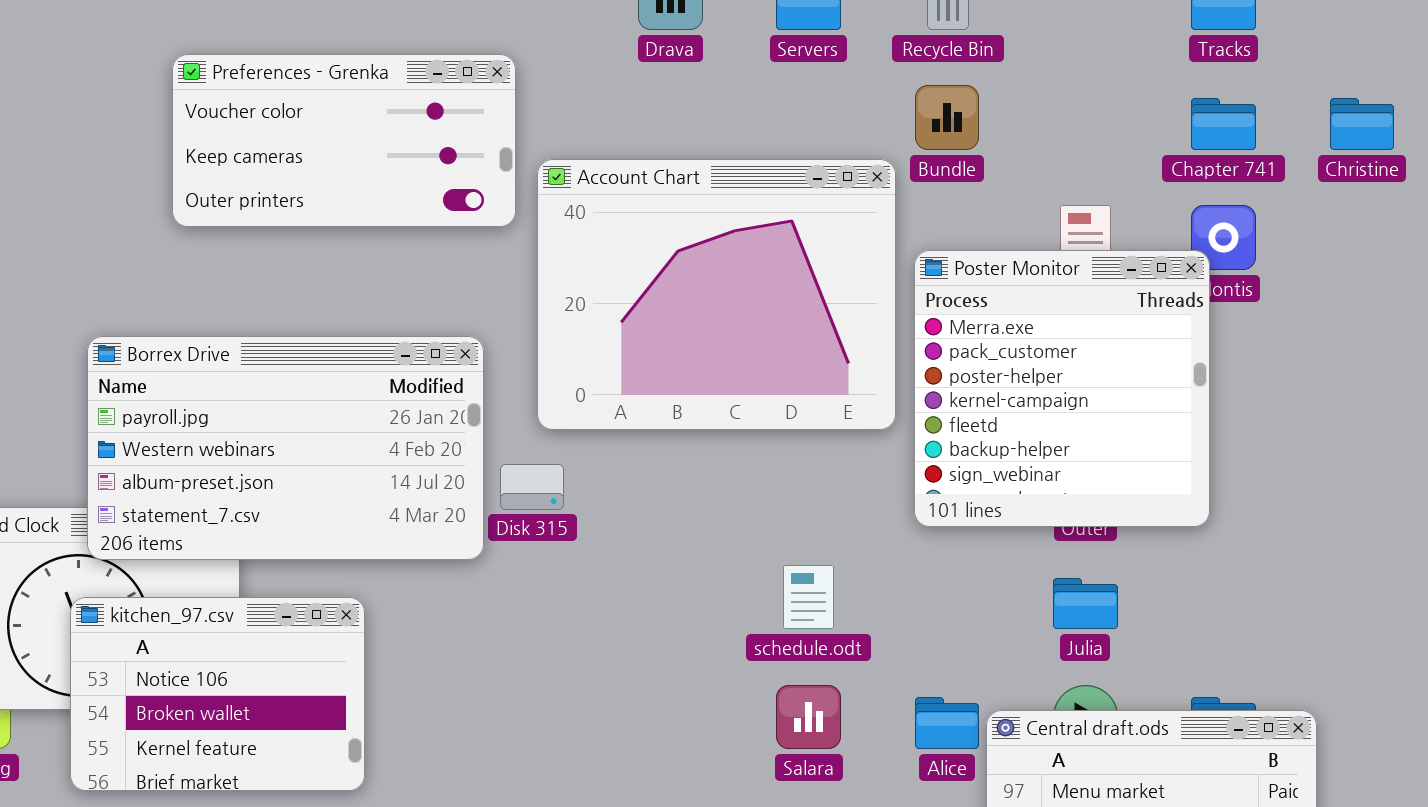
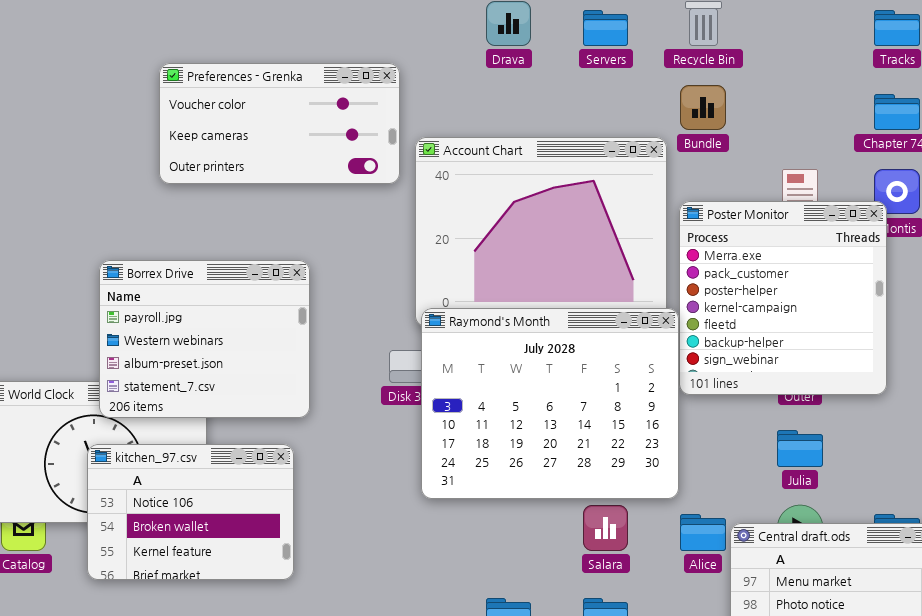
Borrex Drive: [87,336,484,560] -> [99,260,310,418], resized
Raymond's Month: none -> [421,308,679,499], opened

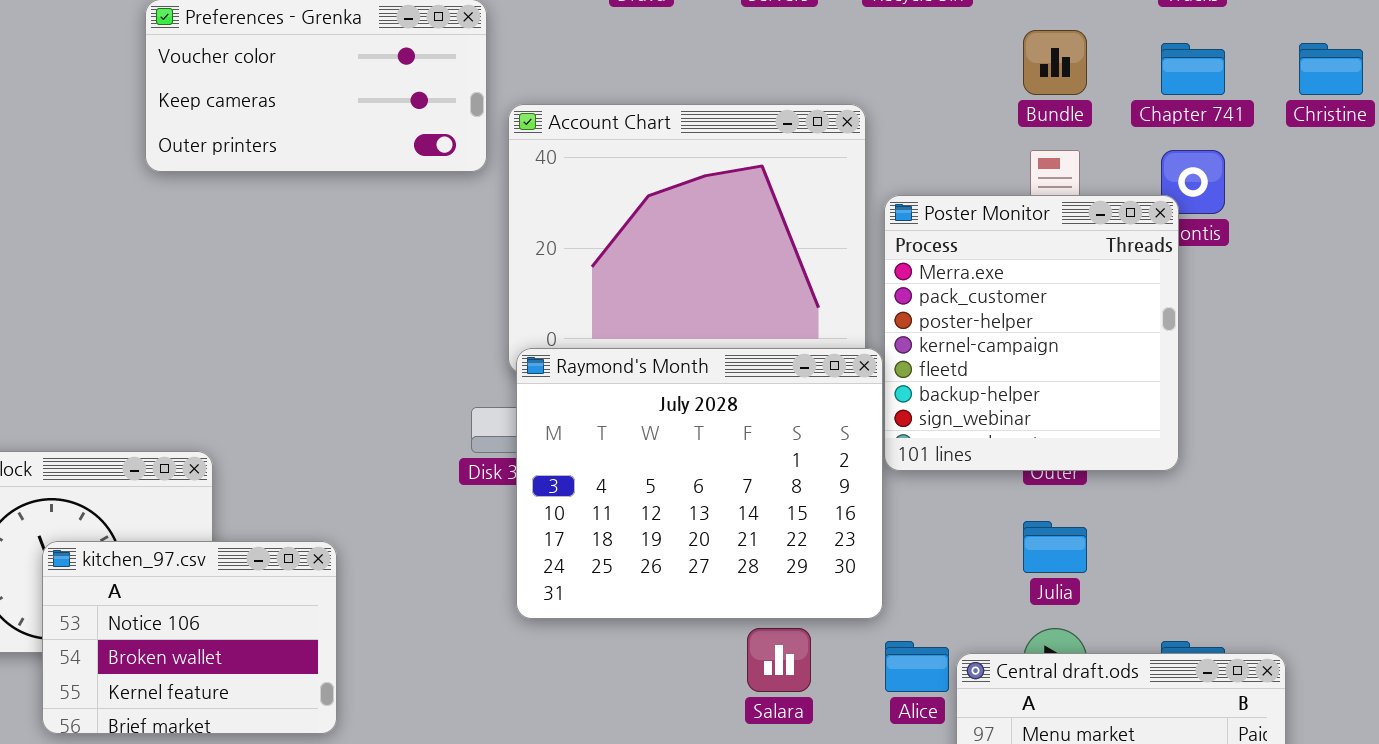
Bundle: [680,85,726,130] -> [1023,30,1087,95], moved
Borrex Drive: [99,260,310,418] -> none, closed

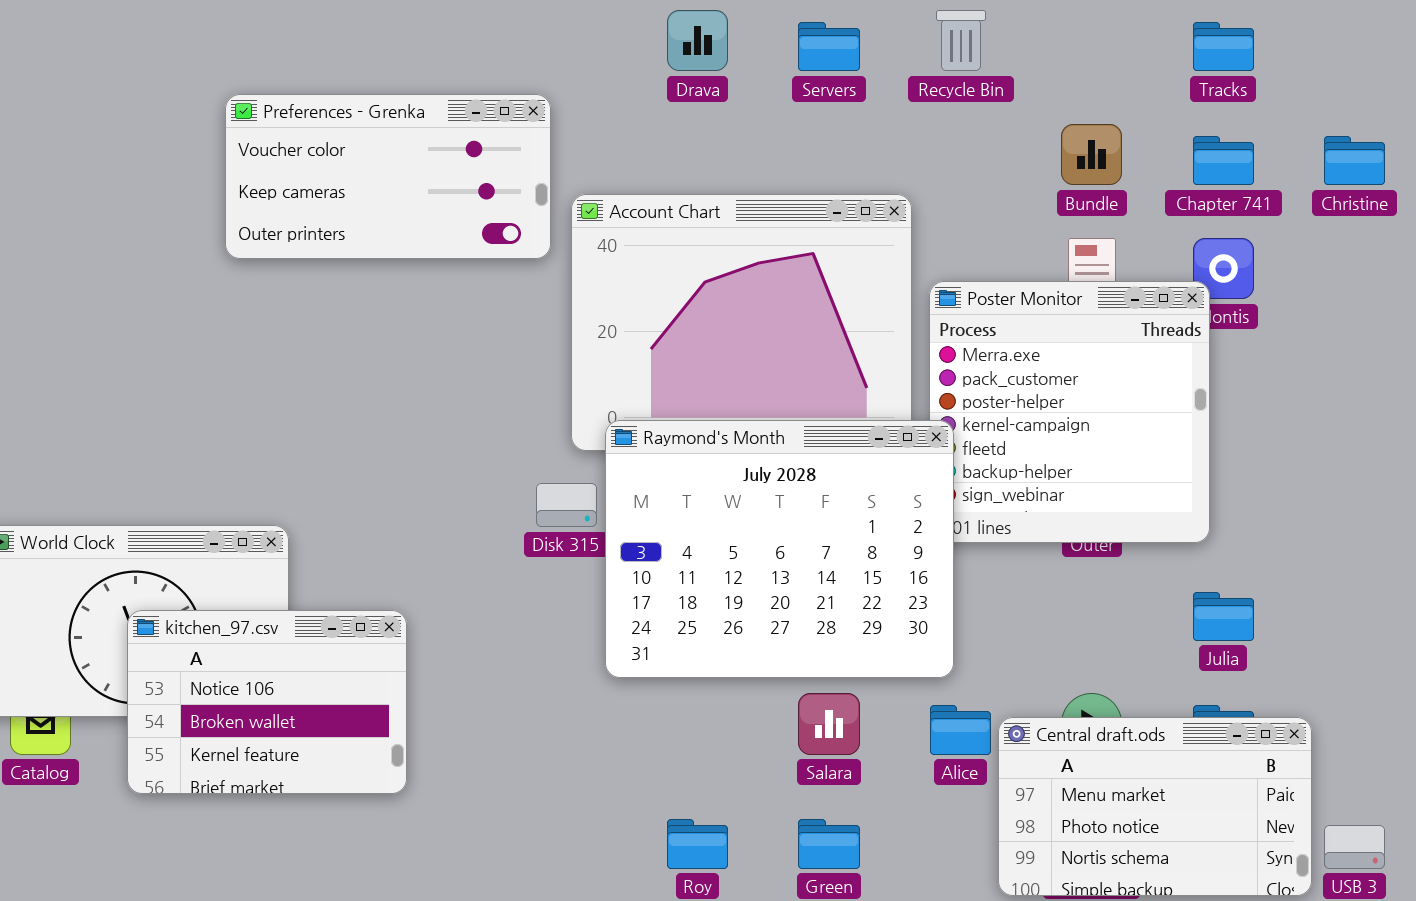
Raymond's Month: [516,348,883,619] -> [605,420,954,678], moved
Julia: [1023,521,1087,573] -> [1193,592,1254,641], moved

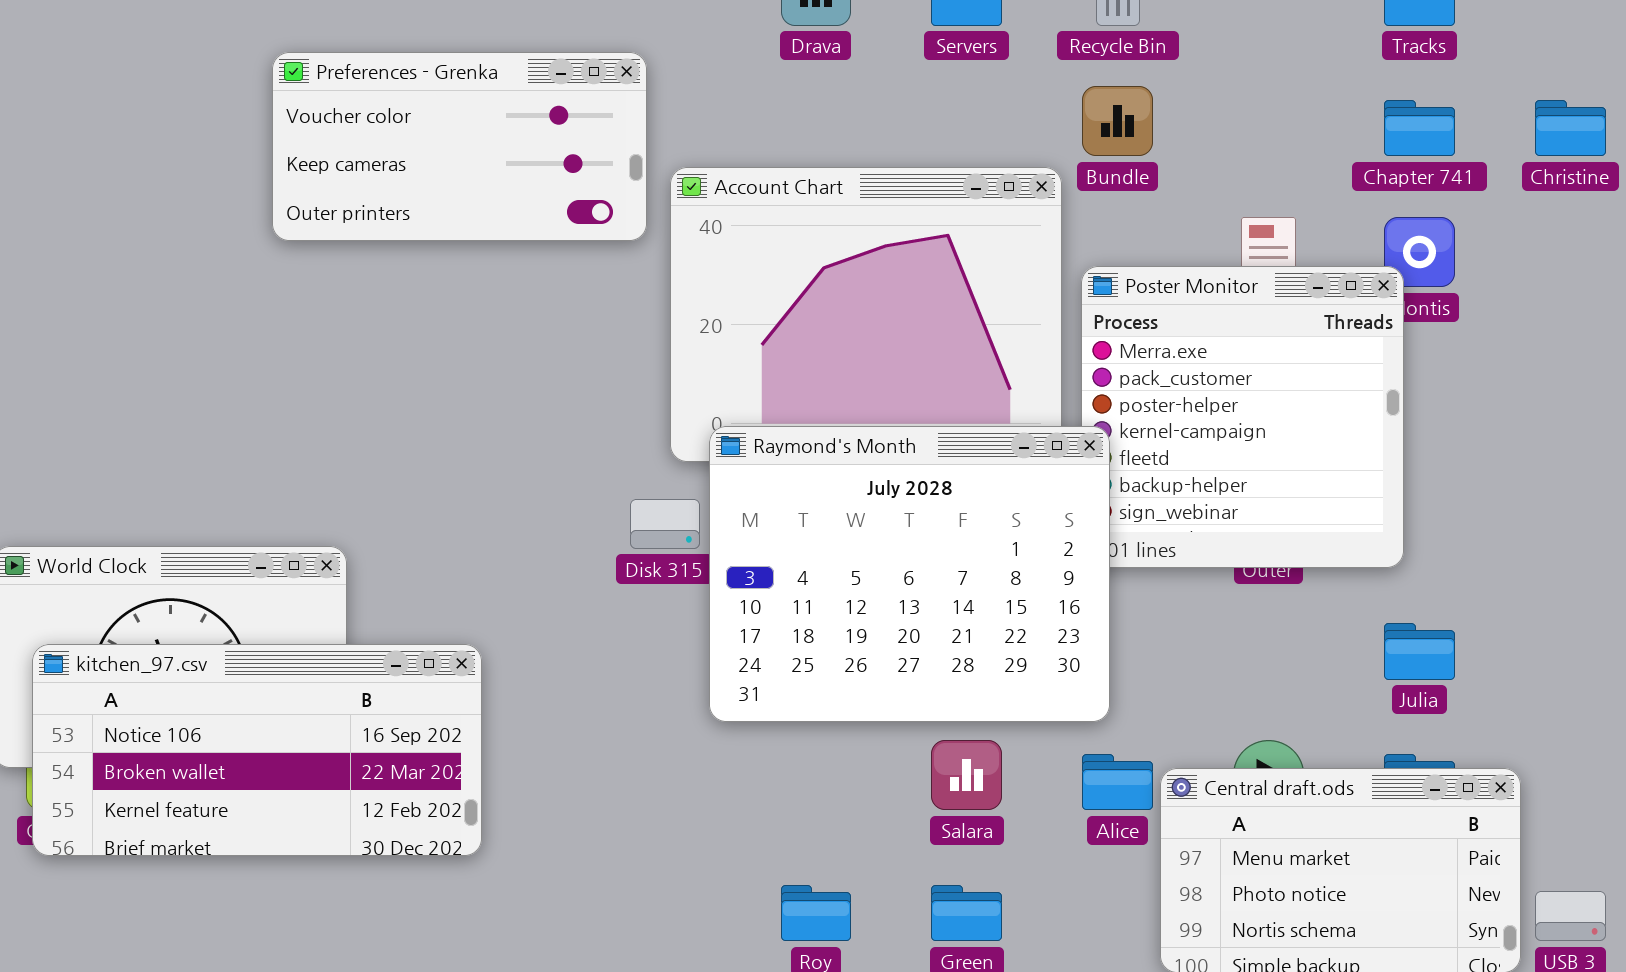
Bundle: [1061,124,1122,185] -> [1082,86,1153,156], moved
kitchen_97.csv: [127,610,407,794] -> [32,644,482,856], resized

